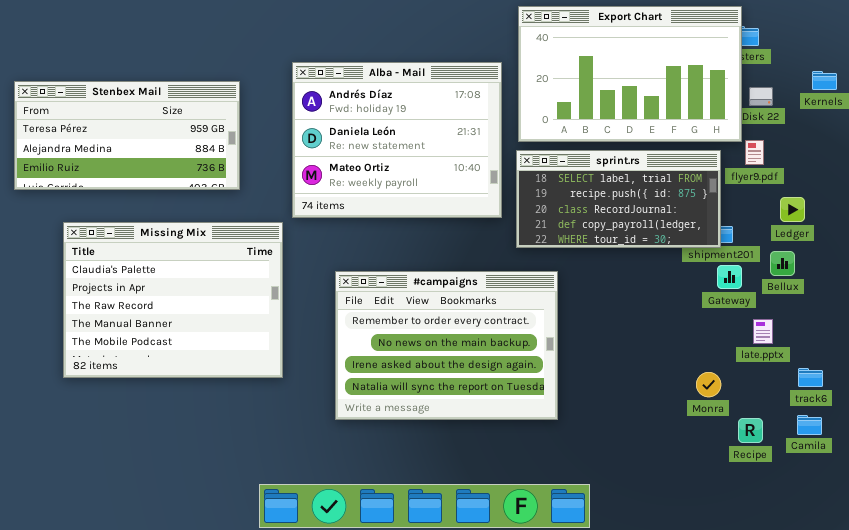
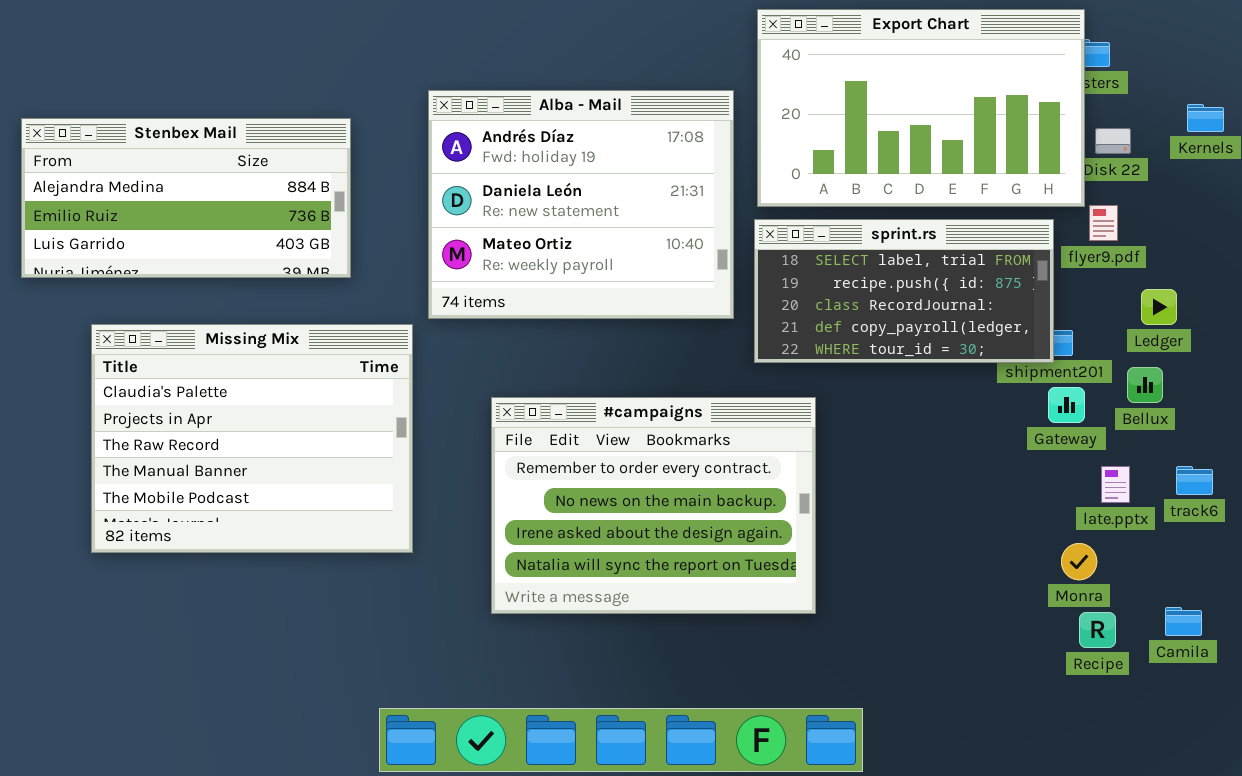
Stenbex Mail: [14,81,240,190] -> [21,118,351,278], scrolled down 1 row
track6: [798,368,823,387] -> [1176,466,1213,495], moved
Monra: [696,372,721,397] -> [1061,543,1097,580], moved

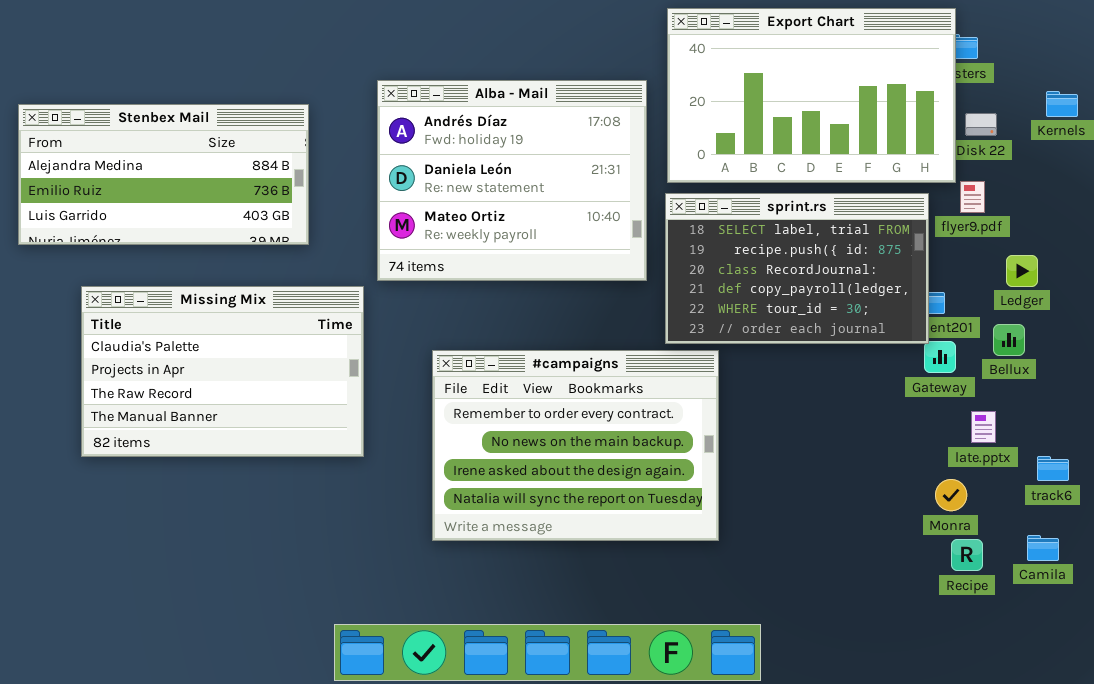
sprint.rs: [754,219,1054,363] -> [665,193,929,344], resized
Missing Mix: [91,324,413,553] -> [81,286,364,457], resized
track6: [1176,466,1213,495] -> [1037,456,1069,481], moved

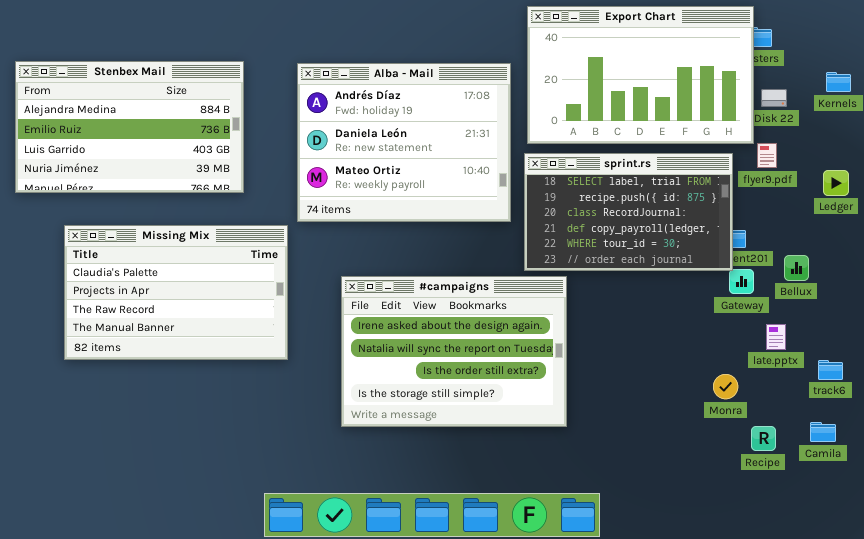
Stenbex Mail: [18,104,309,245] -> [15,61,244,193], resized
Ledger: [1006,255,1038,287] -> [823,170,849,196], moved
#campaigns: [432,350,719,541] -> [341,276,567,427], scrolled down 2 rows
Monra: [935,479,967,511] -> [713,374,738,399], moved

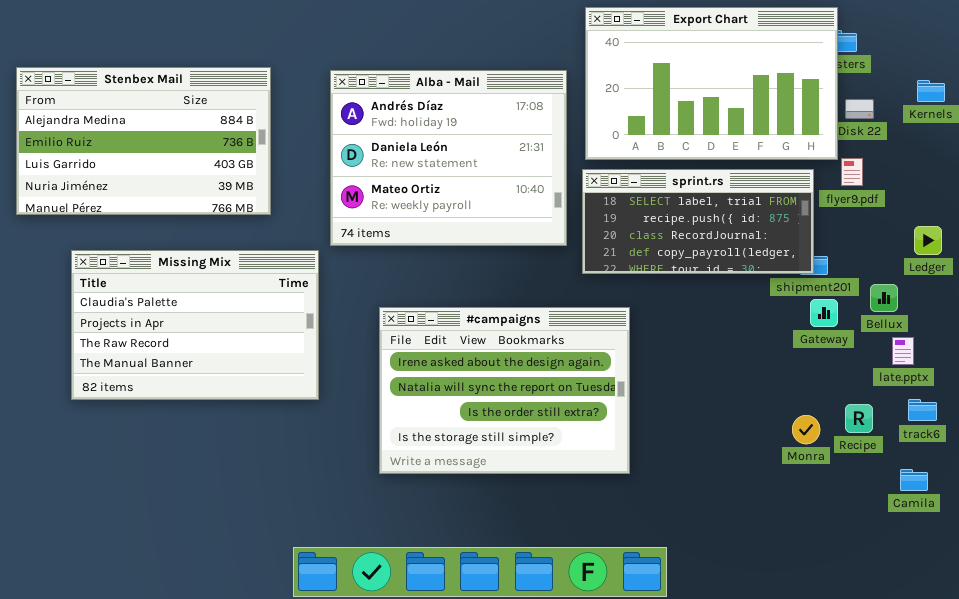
sprint.rs: [524,153,733,271] -> [582,169,814,274], resized
Ledger: [823,170,849,196] -> [914,226,942,255], moved
late.pptx: [766,324,786,350] -> [892,337,914,365], moved
Recipe: [751,426,776,451] -> [845,404,873,433], moved

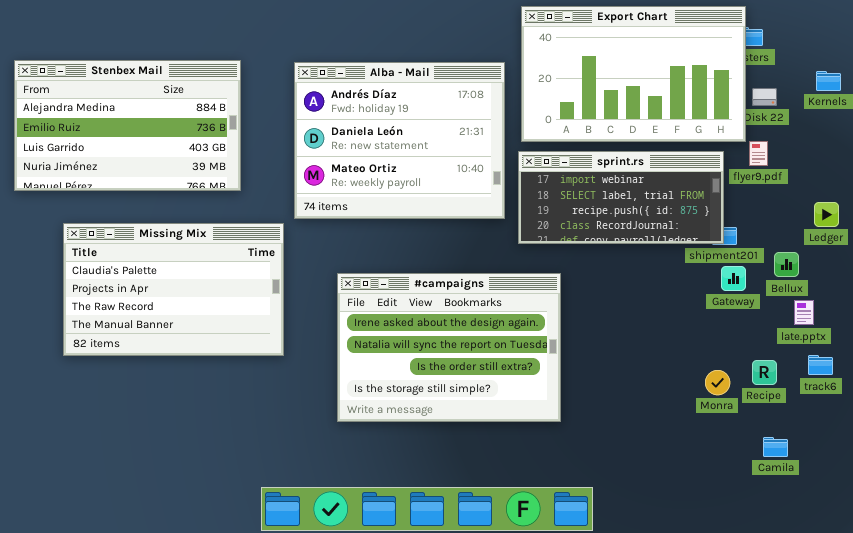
sprint.rs: [582,169,814,274] -> [518,151,724,244], scrolled up 1 row
Camila: [900,469,928,491] -> [763,437,788,457], moved

